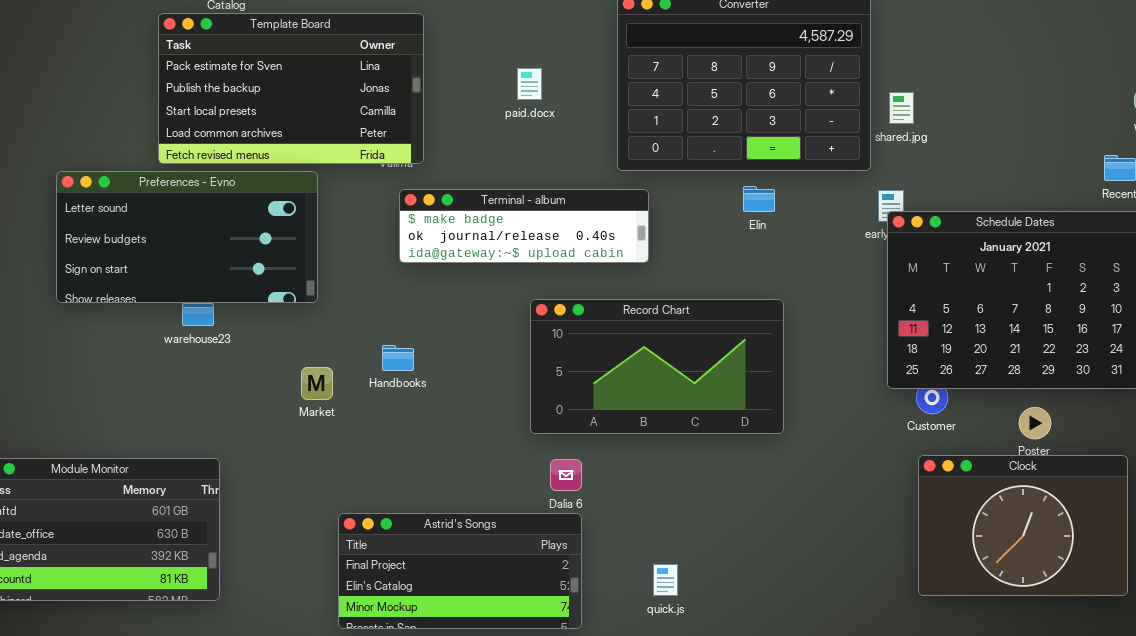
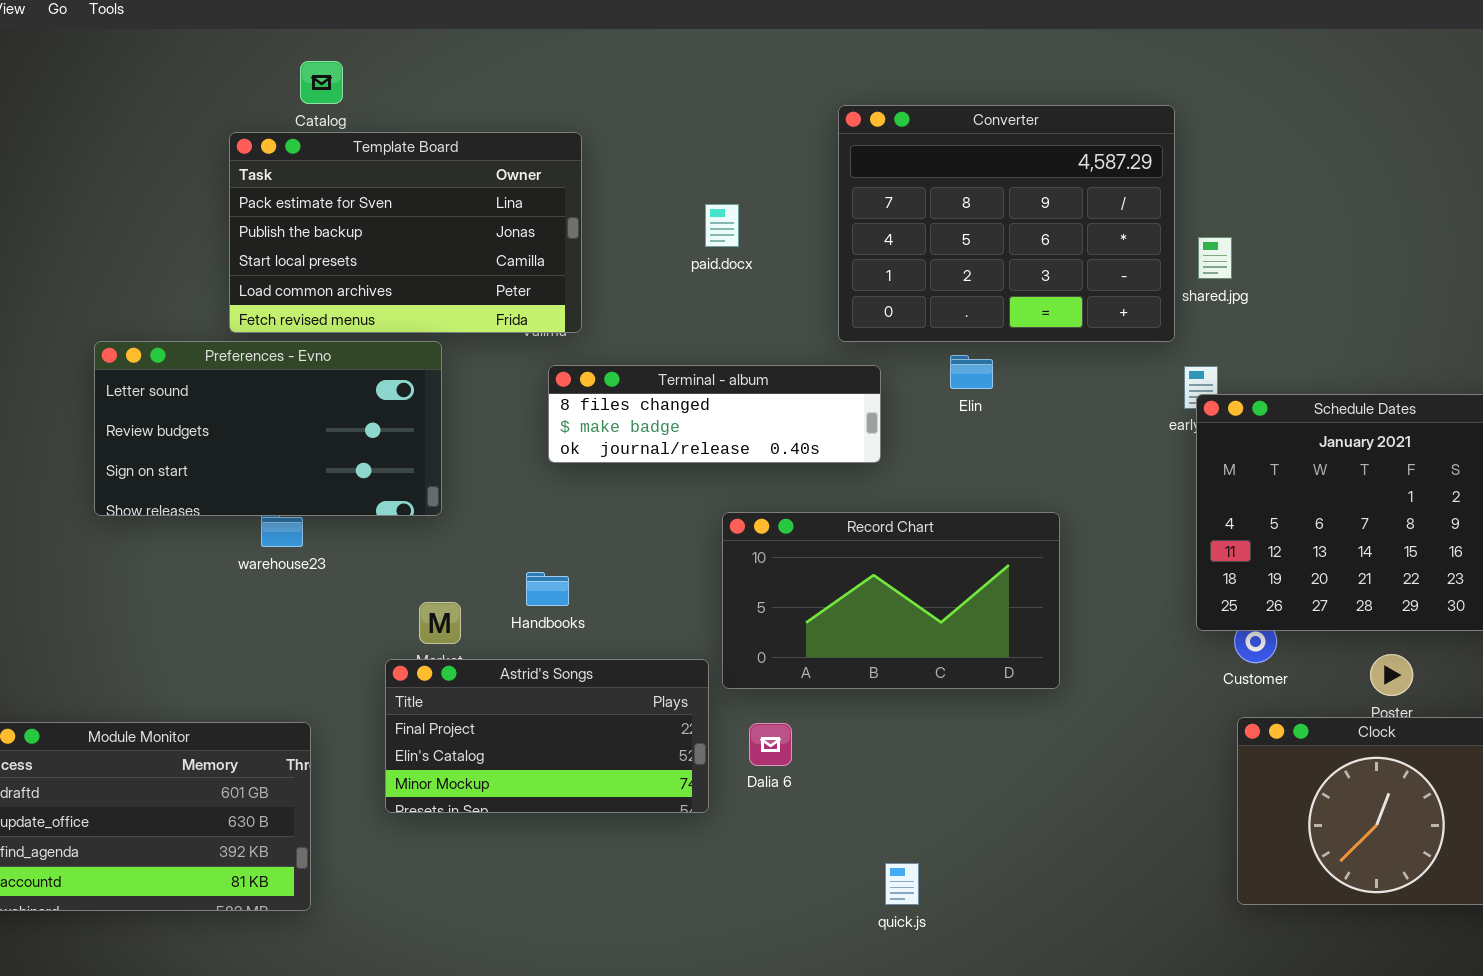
Elin: [743,186,775,212] -> [950,355,993,389], moved
Terminal - album: [399,189,649,263] -> [548,365,881,463], scrolled up 1 row
Astrid's Songs: [338,513,582,629] -> [385,659,709,813], moved

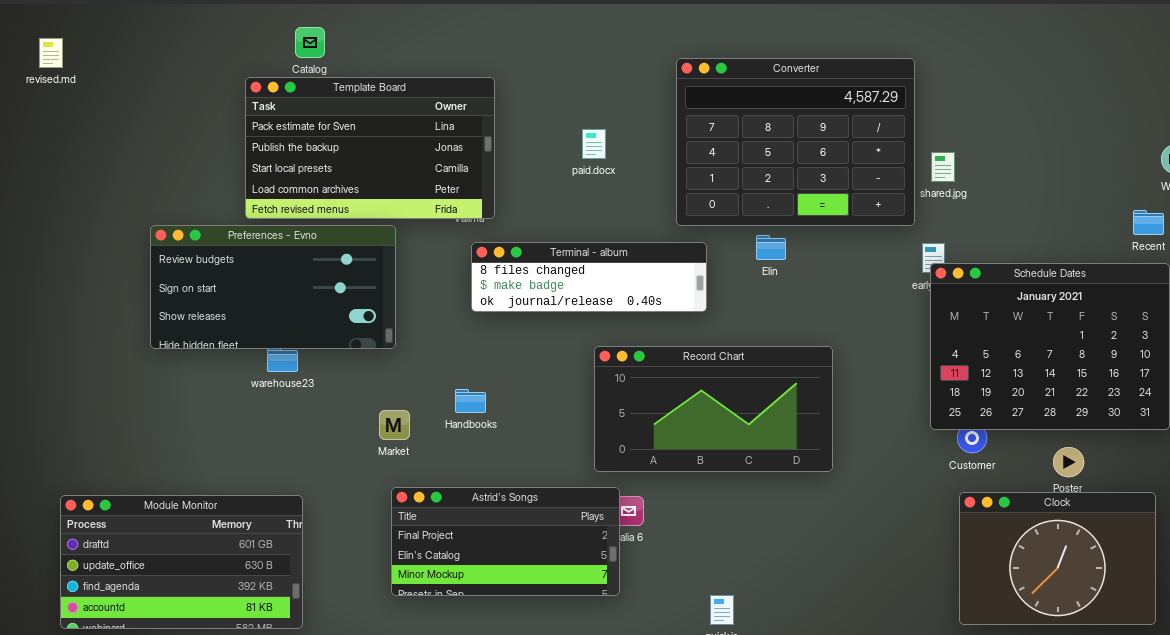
Preferences - Evno: [94,341,442,516] -> [150,225,396,349], scrolled down 1 row
Astrid's Songs: [385,659,709,813] -> [391,487,620,596], moved

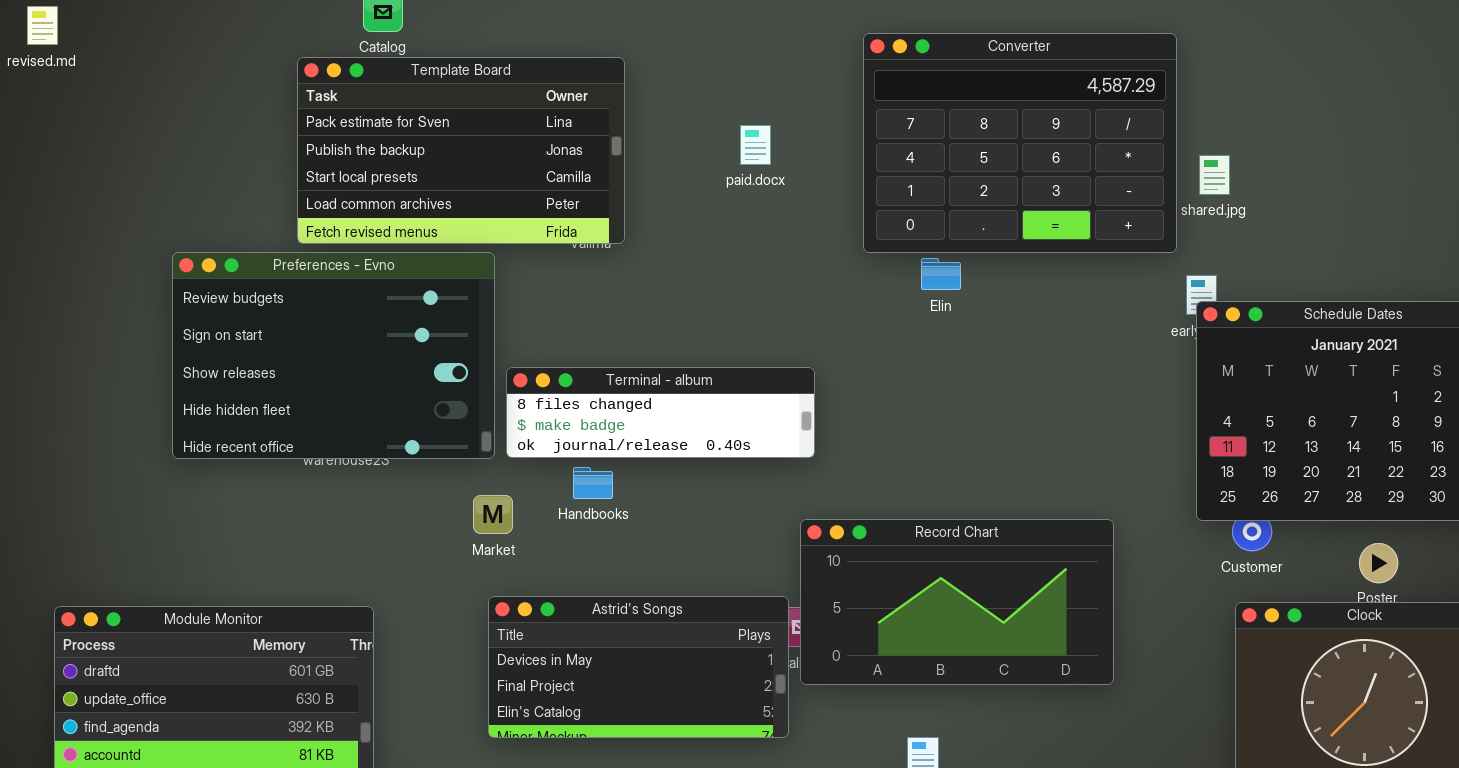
Preferences - Evno: [150,225,396,349] -> [172,252,495,459], resized
Elin: [756,235,786,260] -> [921,258,961,290], moved
Terminal - album: [471,242,707,312] -> [506,367,815,458], moved
Record Chart: [594,346,833,472] -> [800,519,1114,685], moved
Astrid's Songs: [391,487,620,596] -> [488,596,789,738], scrolled up 1 row

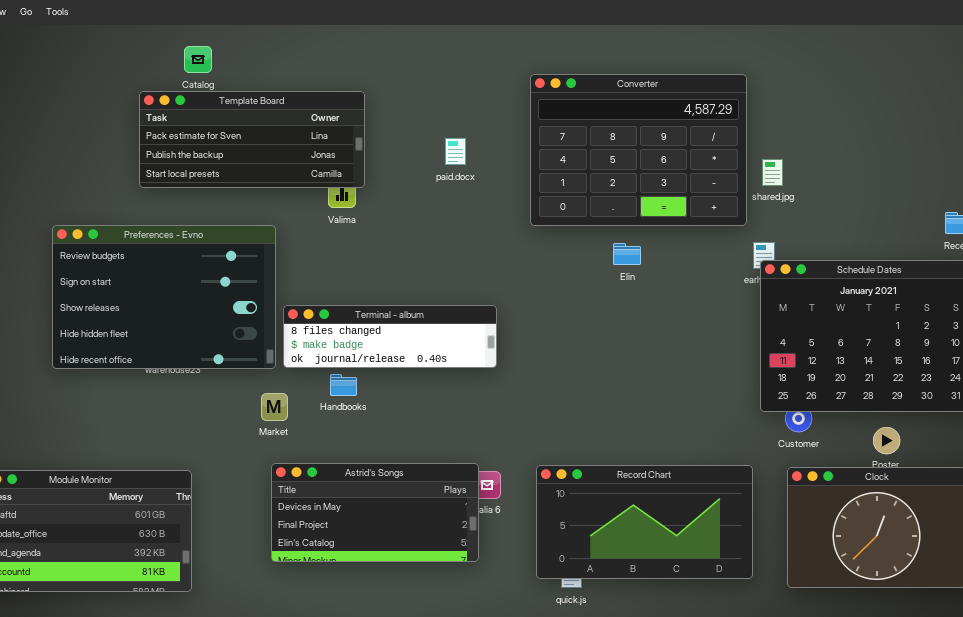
Template Board: [297,57,625,244] -> [139,91,365,188], resized
Elin: [921,258,961,290] -> [613,243,641,265], moved
Record Chart: [800,519,1114,685] -> [536,465,753,579], moved

